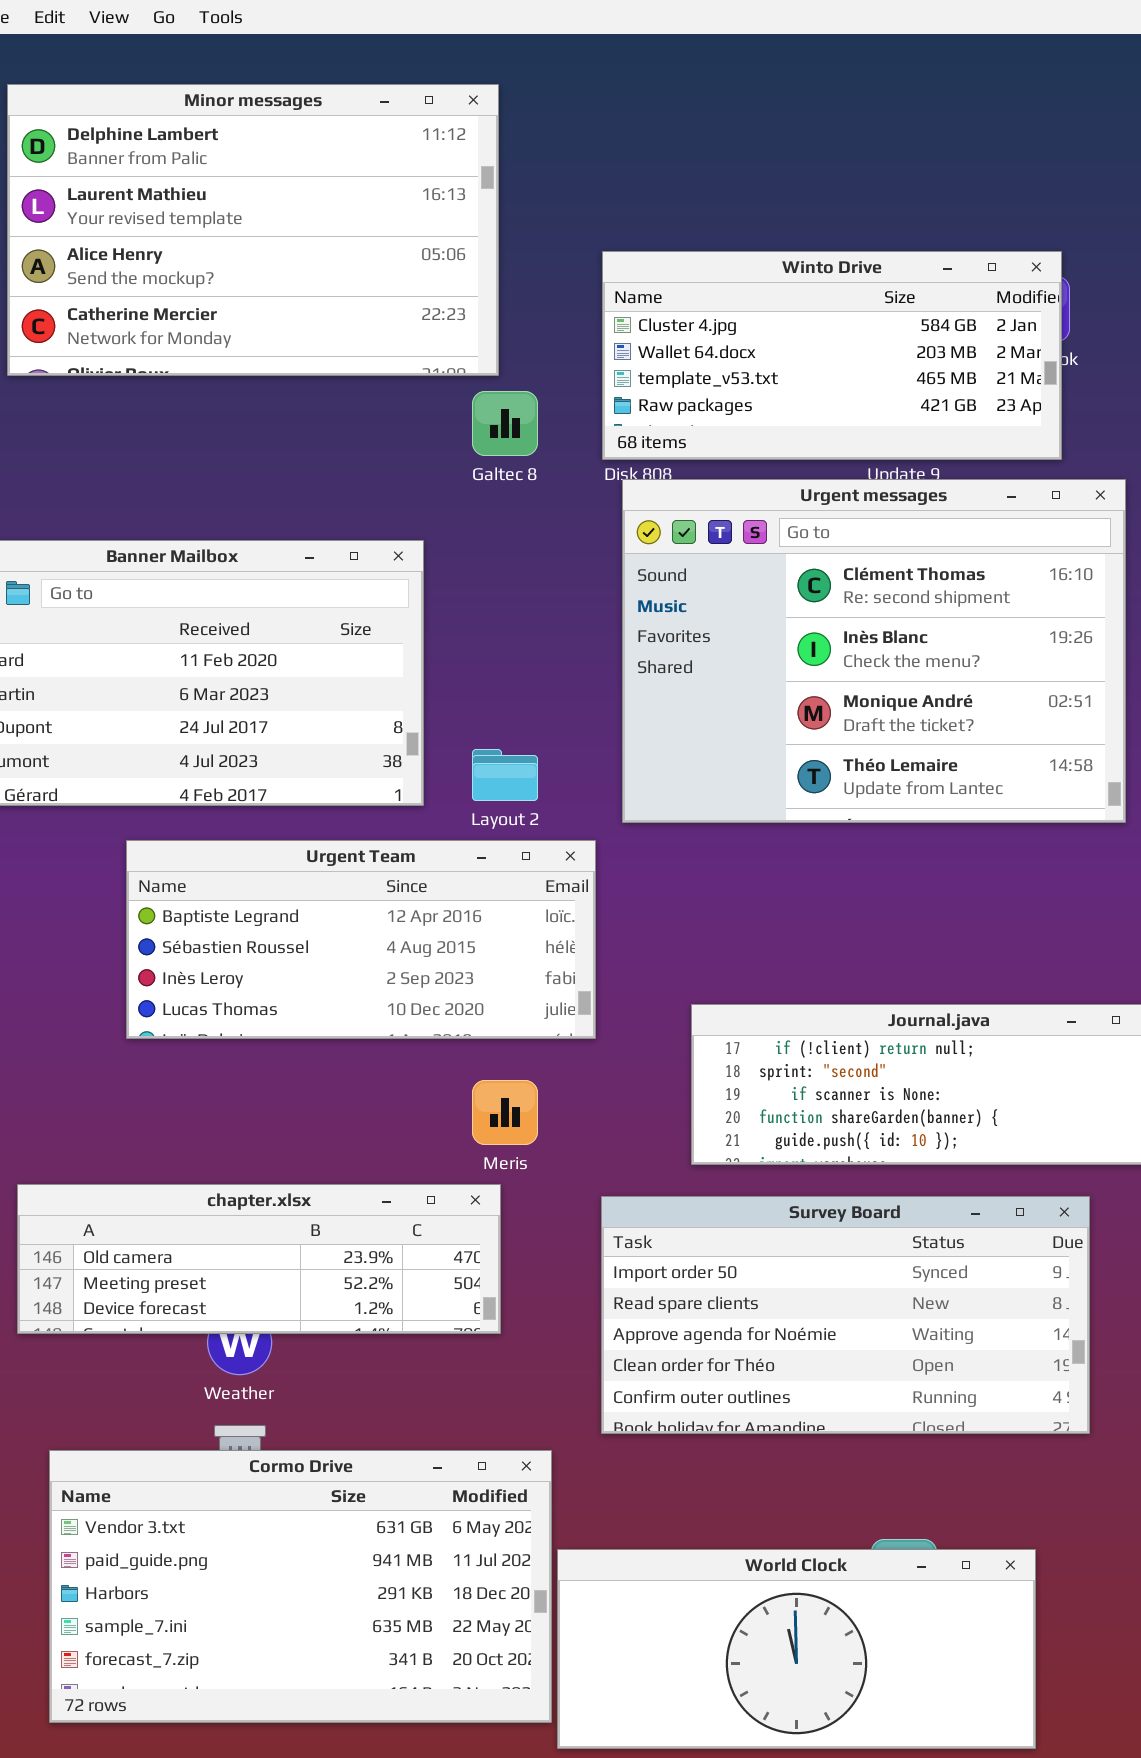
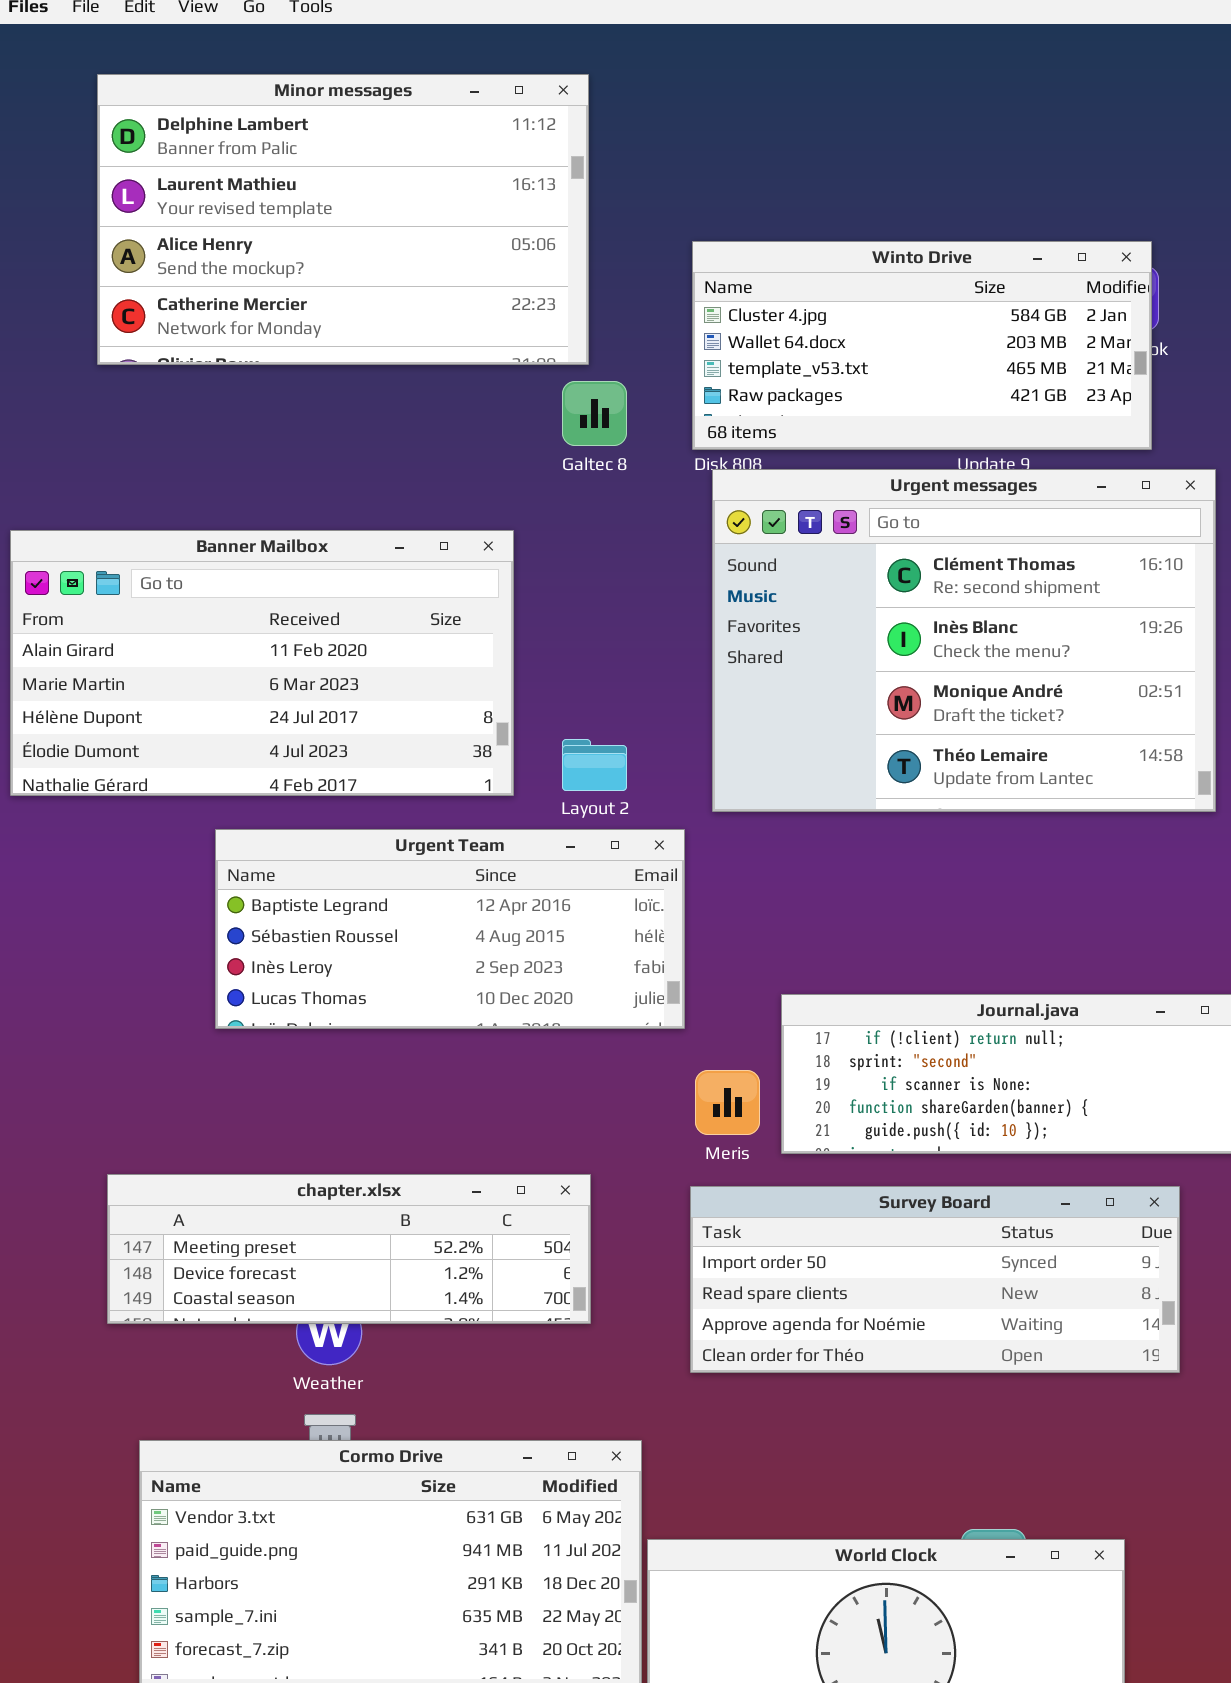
Meris: [472,1080,538,1145] -> [695,1070,760,1135], moved
chapter.xlsx: [17,1184,501,1334] -> [107,1174,591,1324], scrolled down 1 row
Survey Board: [601,1196,1090,1434] -> [690,1186,1180,1373], resized

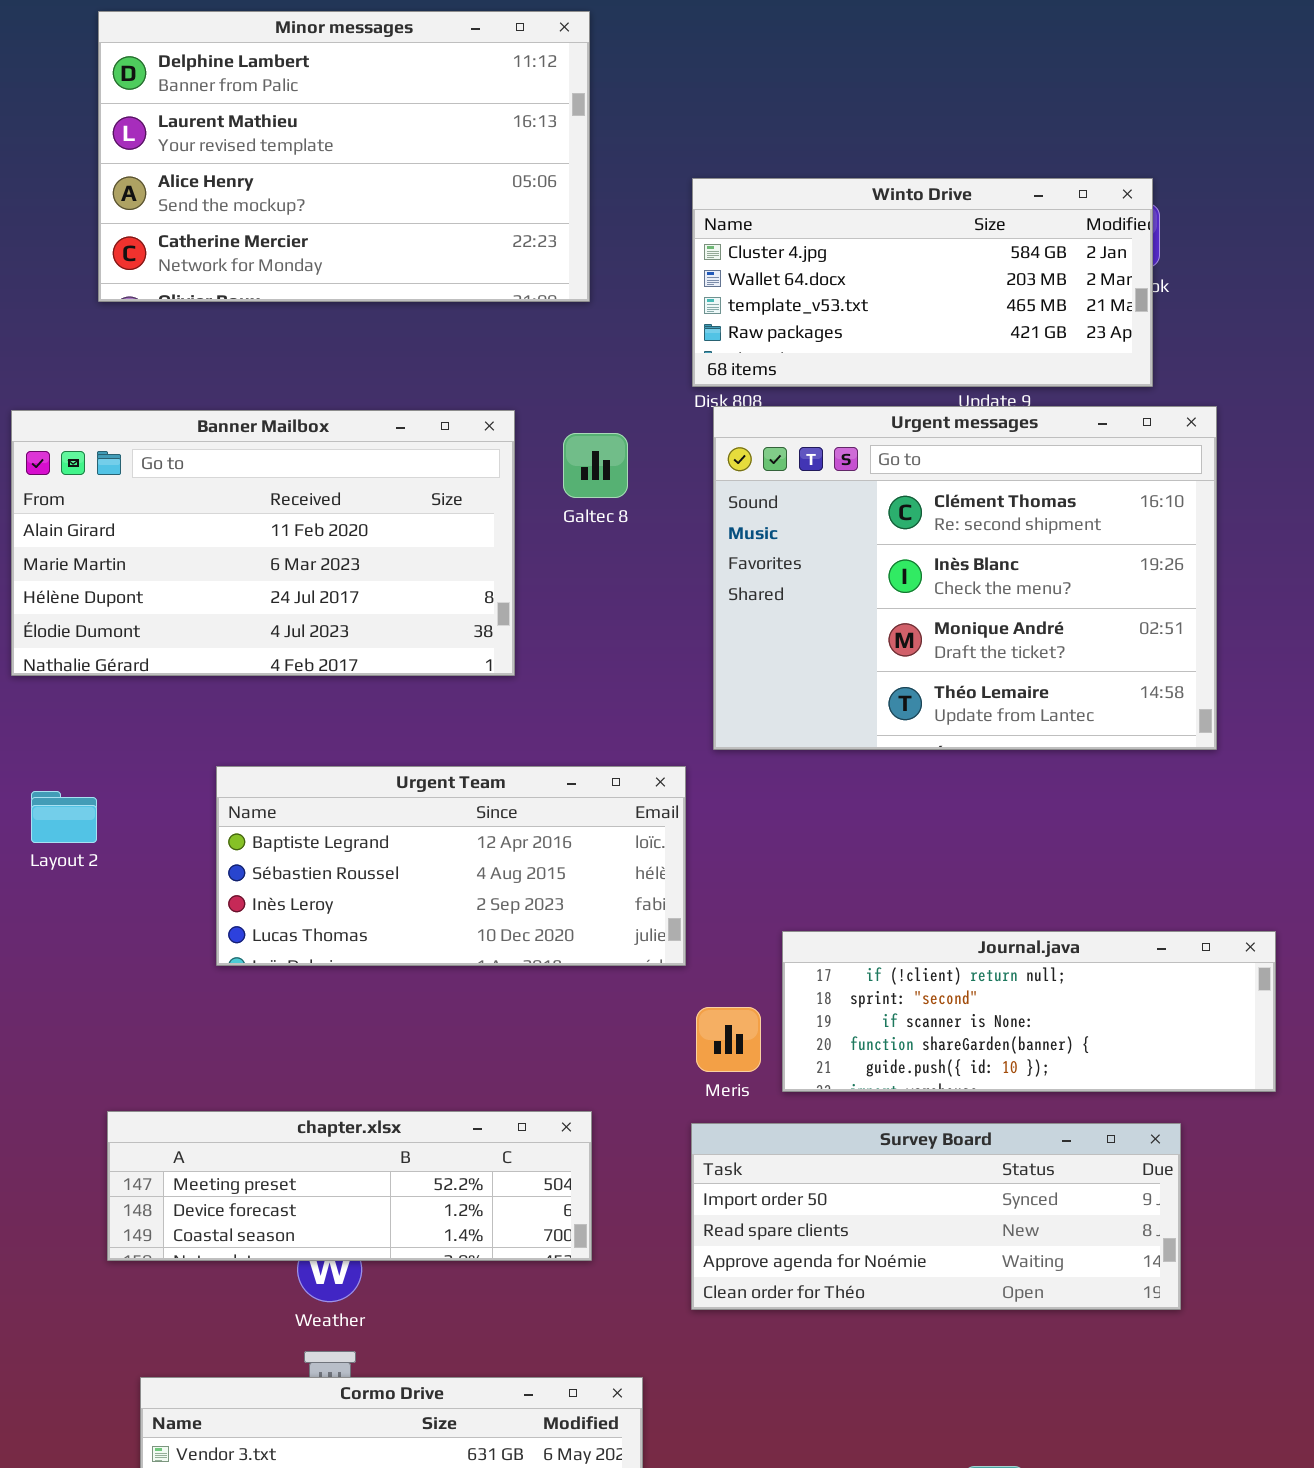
Galtec 8: [562,381,627,446] -> [563,433,628,498], moved
Banner Mailbox: [10,530,514,796] -> [11,410,515,676], moved
Layout 2: [562,739,627,791] -> [31,791,97,843], moved

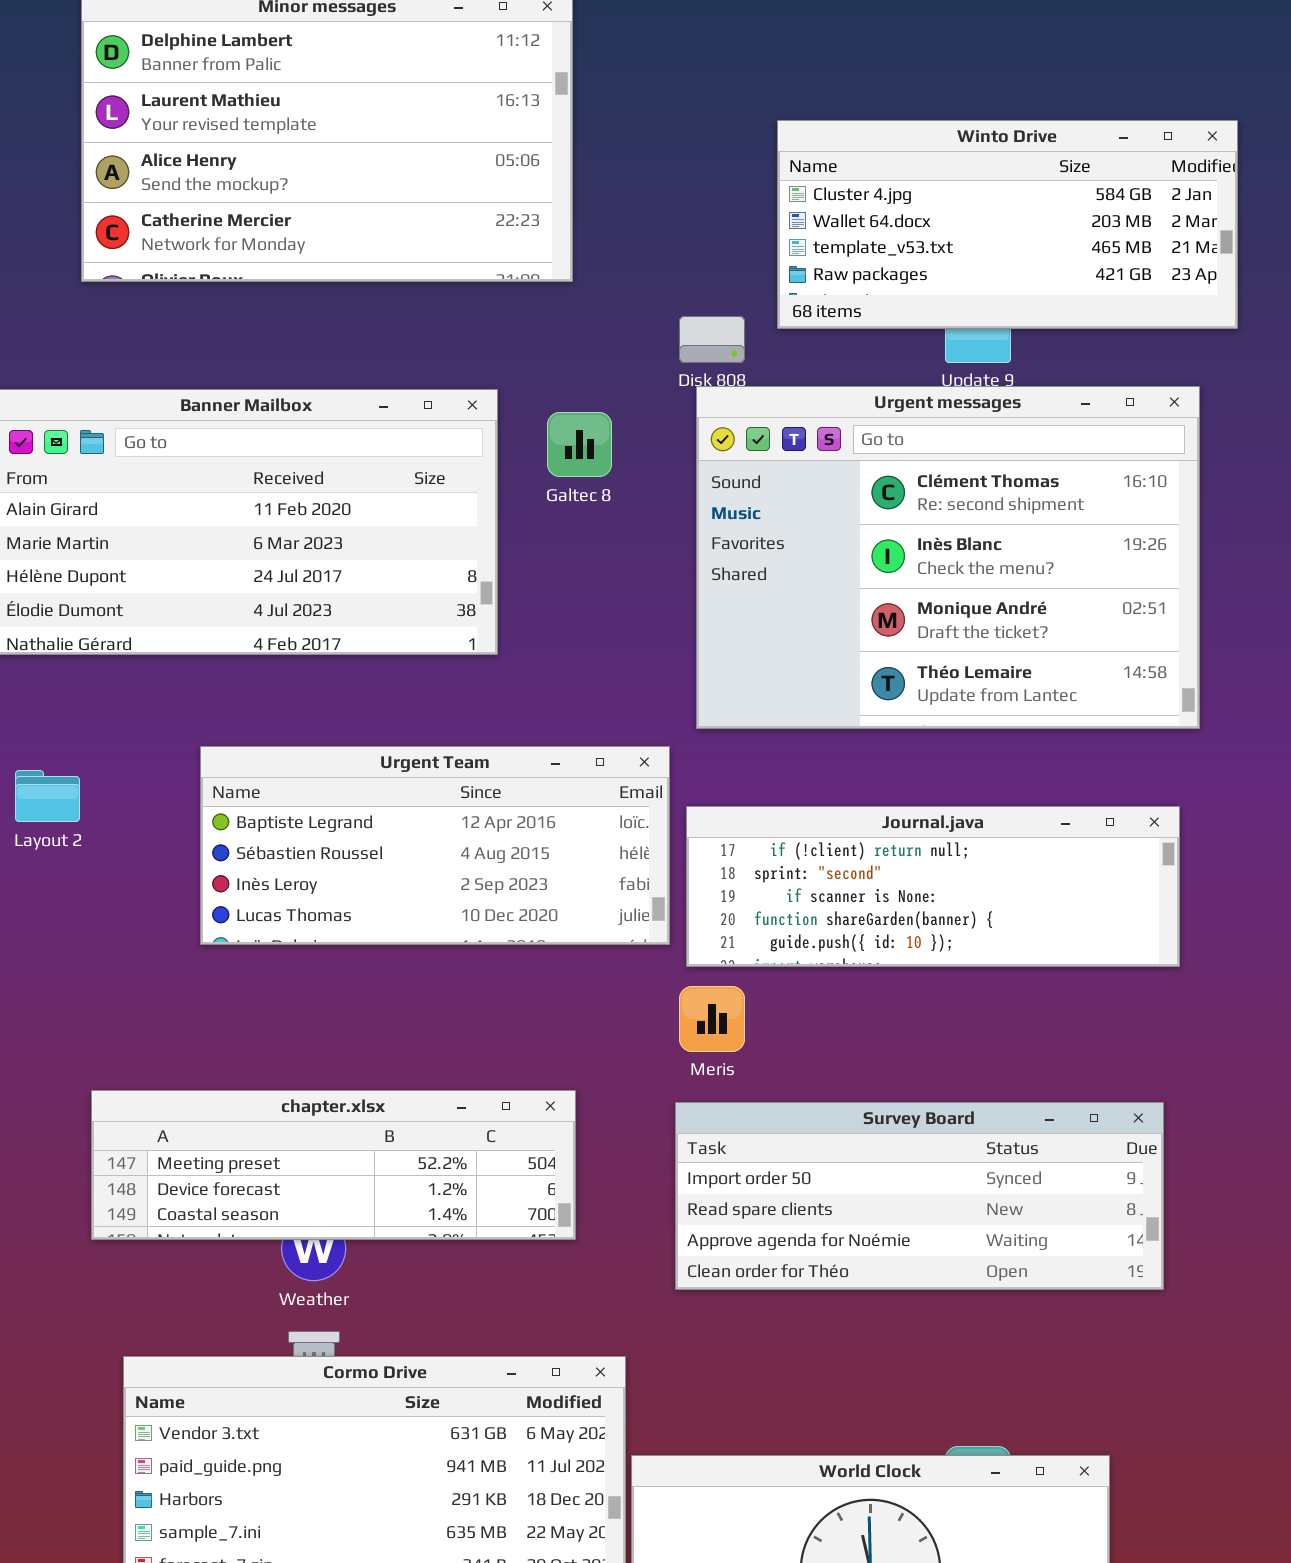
Winto Drive: [692,178,1153,387] -> [777,120,1238,329], moved
Journal.java: [782,931,1276,1092] -> [686,806,1180,967], moved

